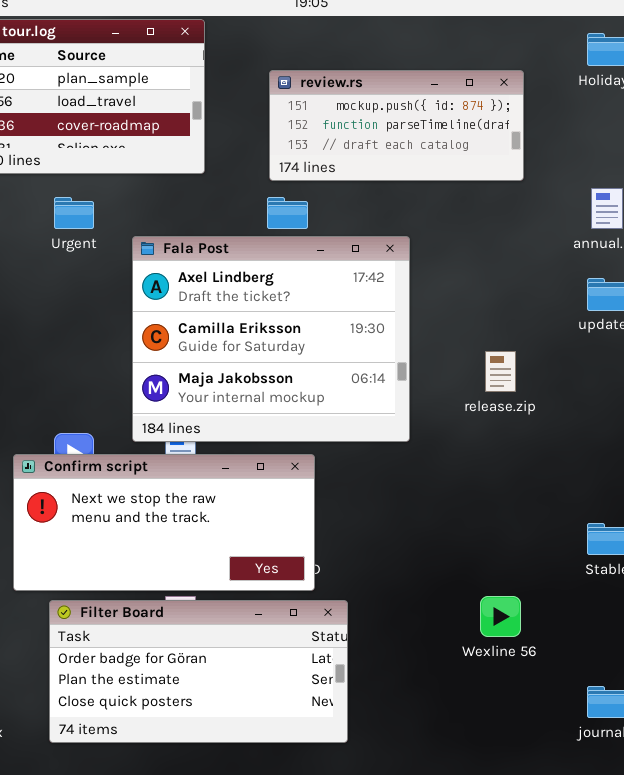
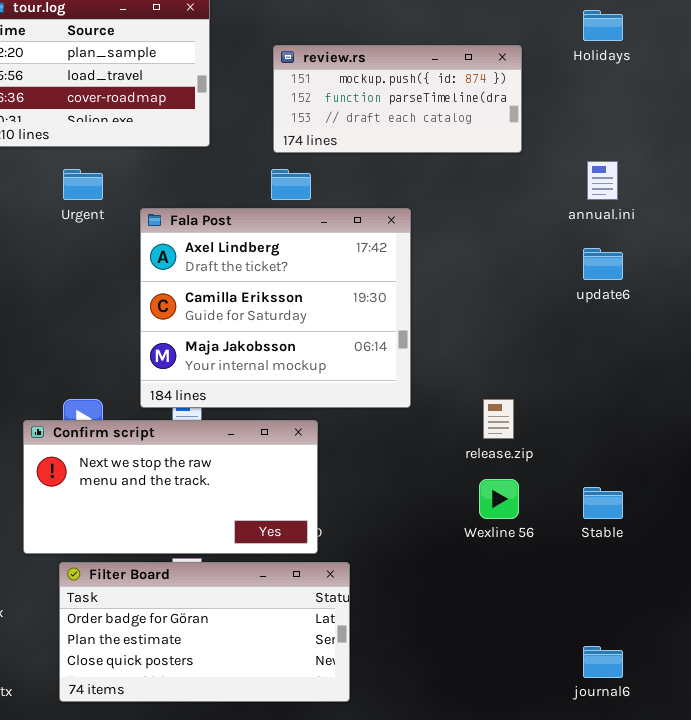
release.zip: [485,351,516,392] -> [483,399,514,439], moved
Wexline 56: [480,596,521,637] -> [479,479,519,519], moved

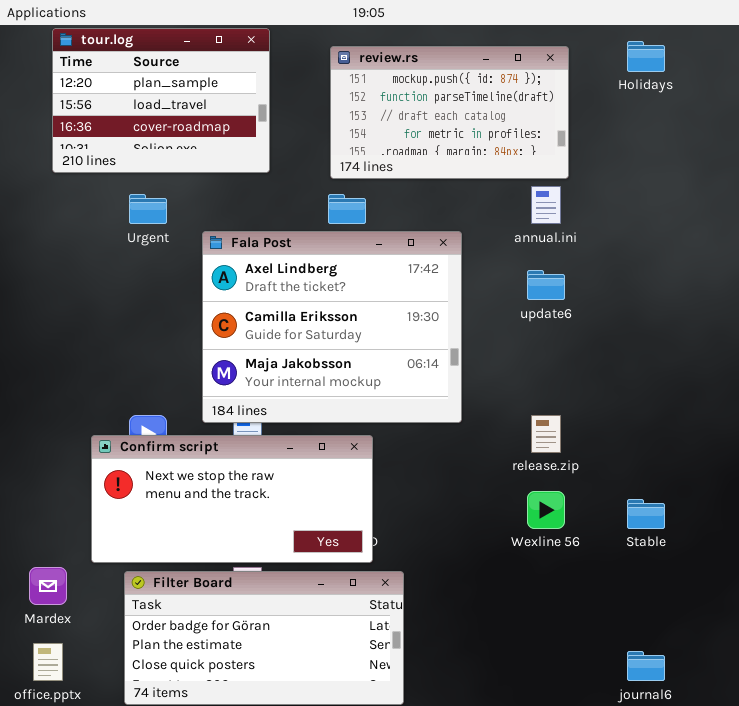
review.rs: [273,45,522,153] -> [330,46,569,179], resized
annual.ini: [587,161,618,200] -> [531,186,561,224], moved
update6: [583,248,623,280] -> [527,270,565,300], moved

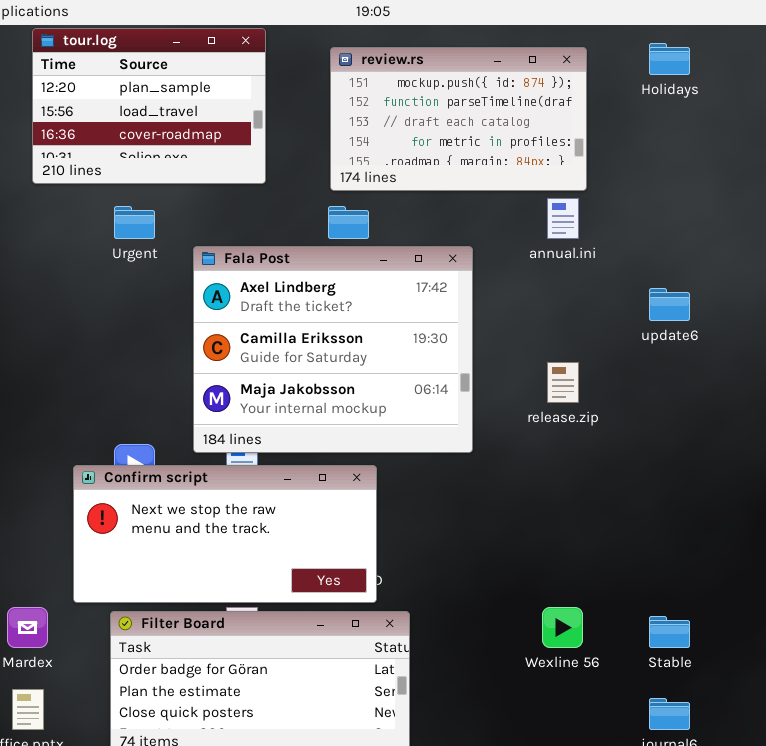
update6: [527,270,565,300] -> [649,288,690,321], moved
release.zip: [531,415,561,453] -> [547,362,579,403], moved
Wexline 56: [527,491,565,529] -> [542,607,583,648], moved
Stable: [627,499,665,529] -> [649,616,690,648], moved

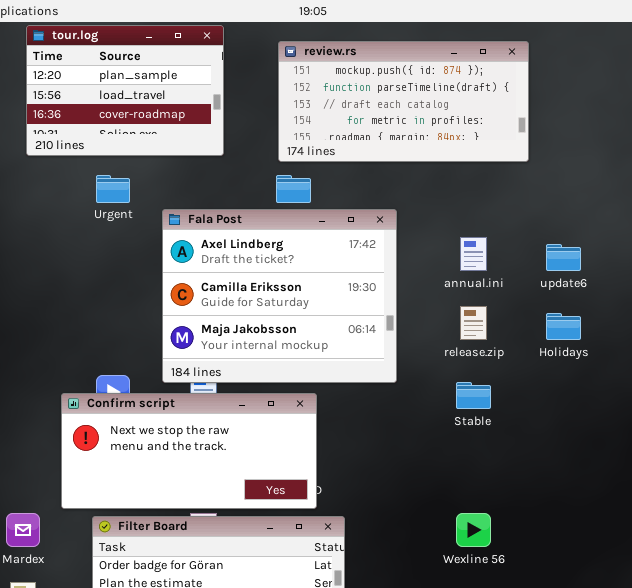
Holidays: [649,43,690,75] -> [546,313,581,340], moved
review.rs: [330,47,587,191] -> [278,41,529,162], resized
annual.ini: [547,198,579,239] -> [460,237,487,271], moved
Stable: [649,616,690,648] -> [456,382,491,409], moved

